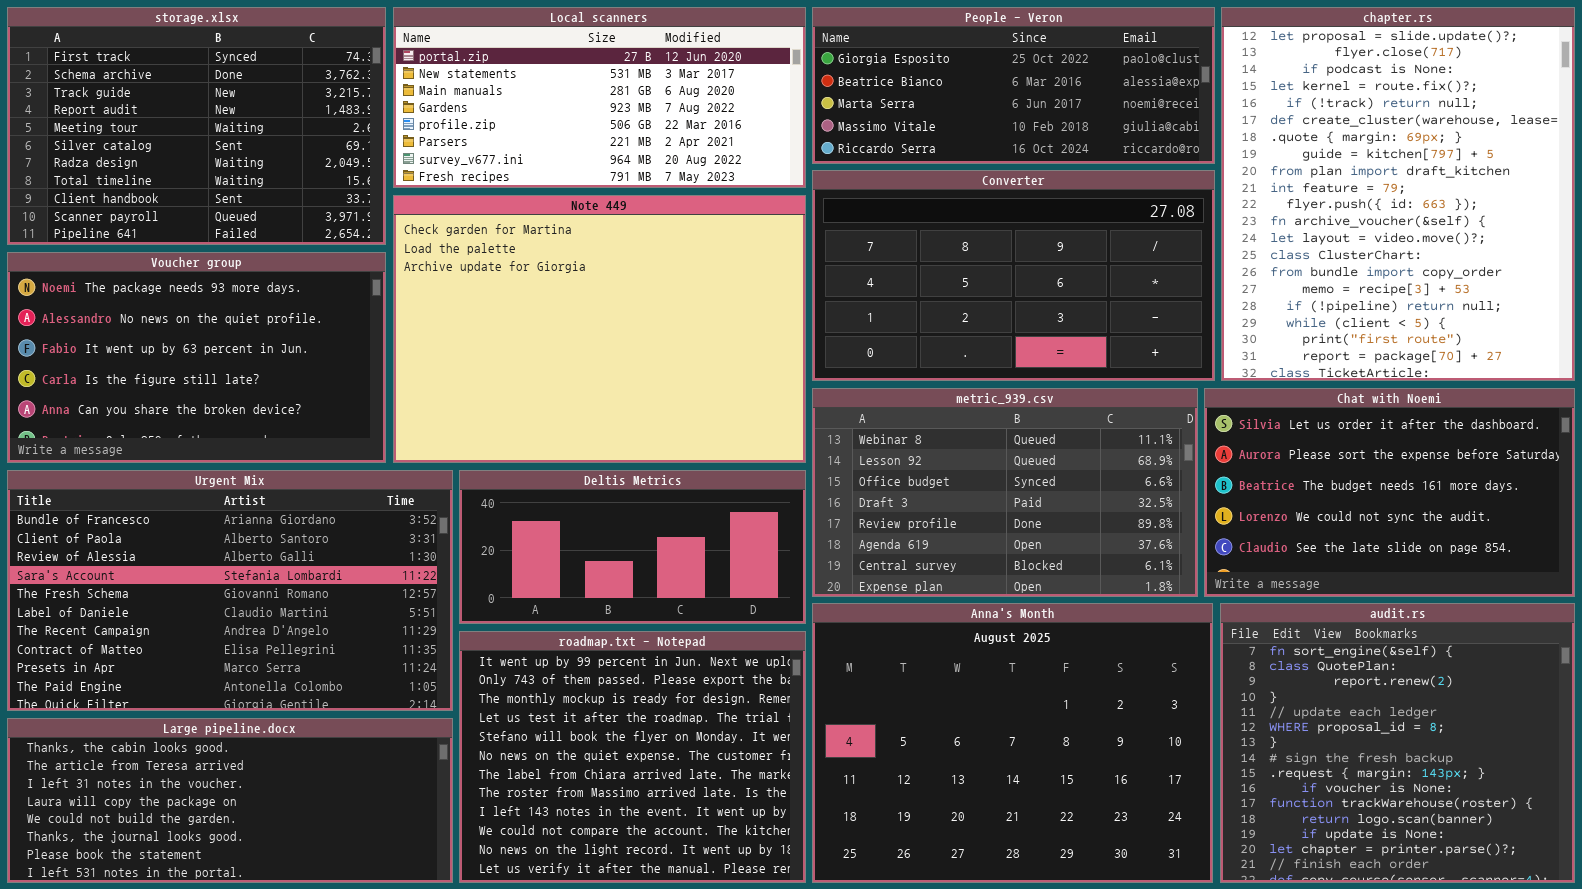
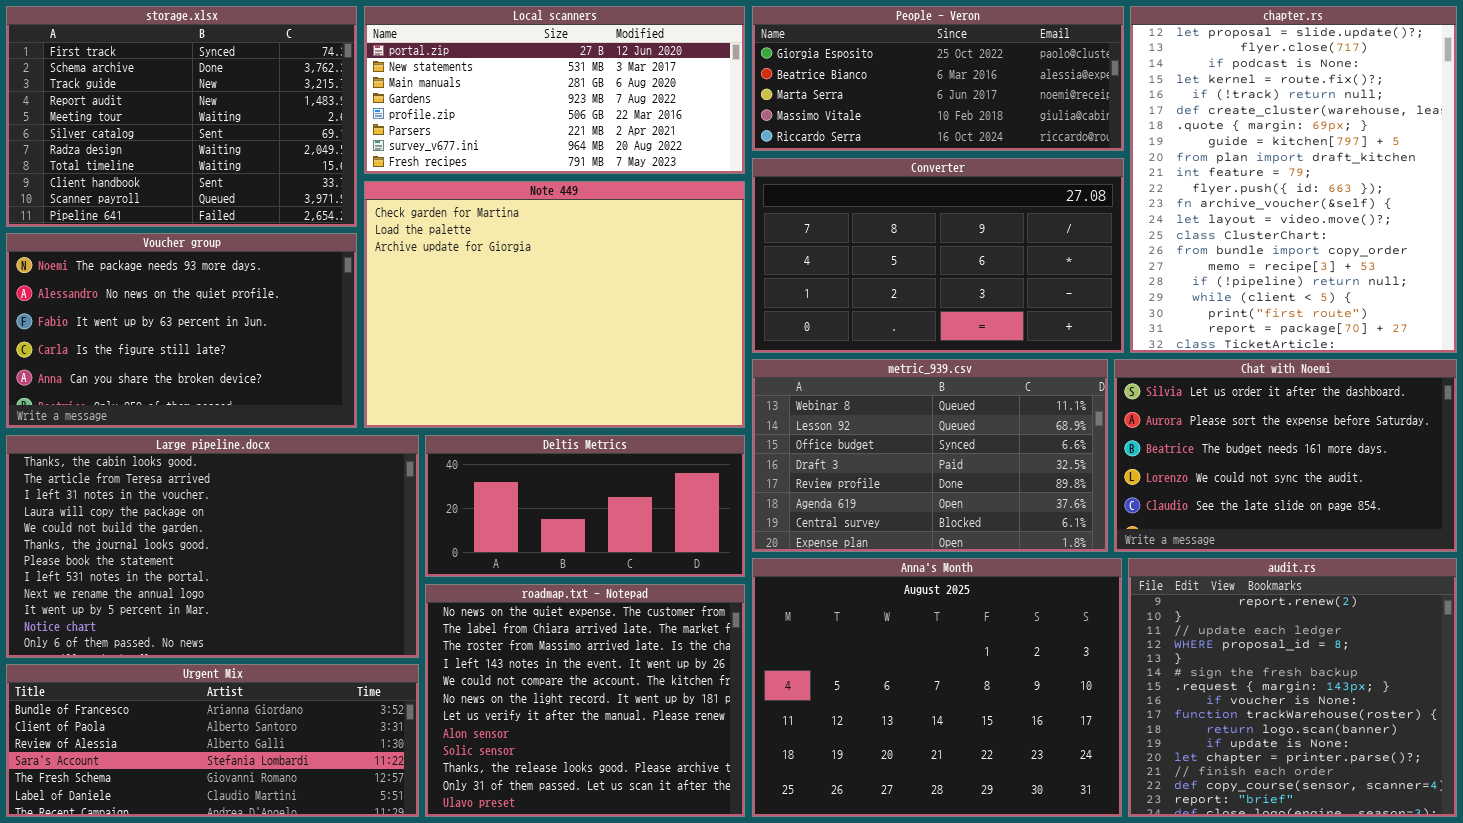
Urgent Mix: [7,470,453,711] -> [6,664,419,817], moved, resized
audit.rs: [1220,603,1575,883] -> [1128,558,1457,817], scrolled down 2 rows
roadmap.txt - Notepad: [459,631,806,883] -> [425,584,745,817], scrolled down 5 rows
Large pipeline.docx: [7,718,453,883] -> [6,435,419,658], moved, resized

